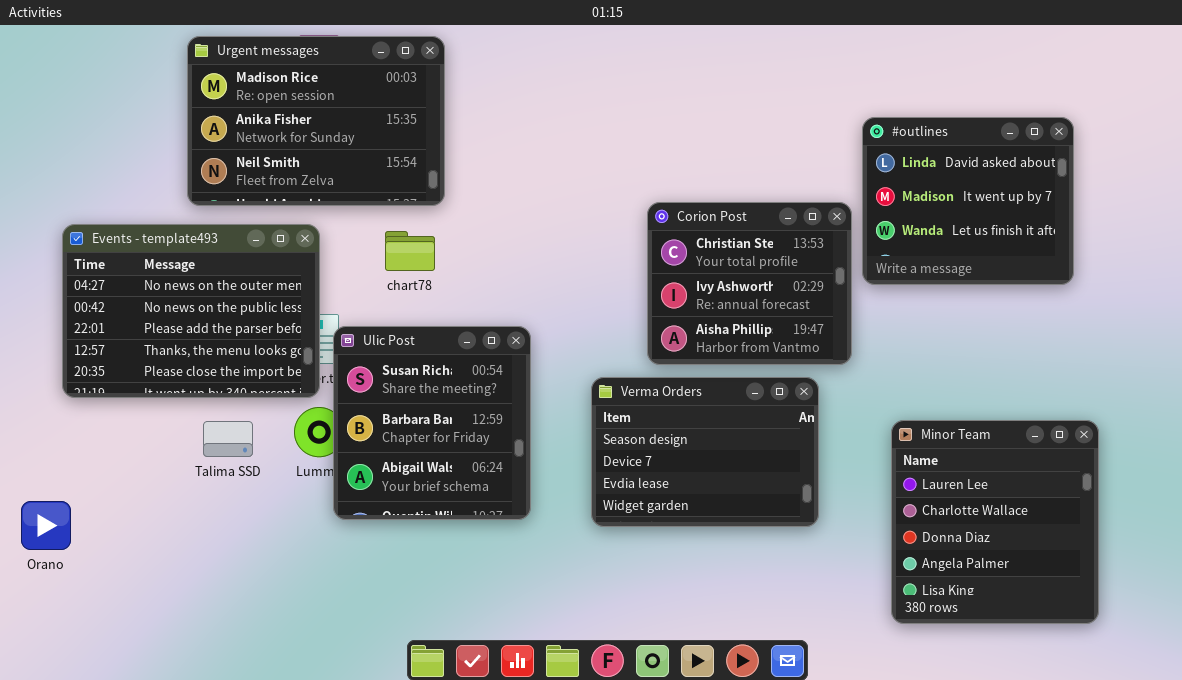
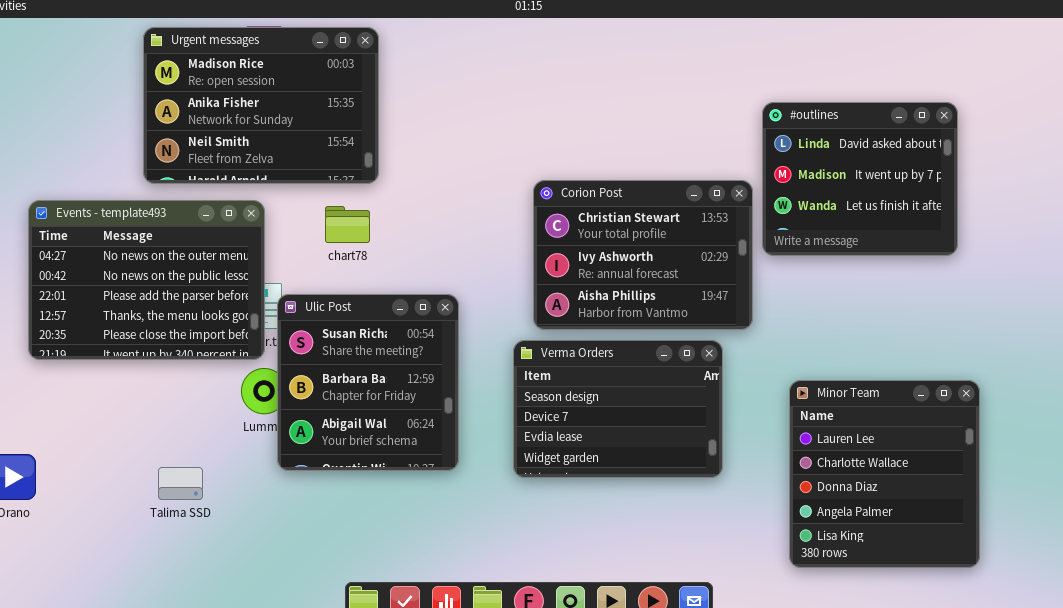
Corion Post: [647,202,852,365] -> [533,180,753,330], resized
Talima SSD: [203,421,253,457] -> [158,467,203,500], moved

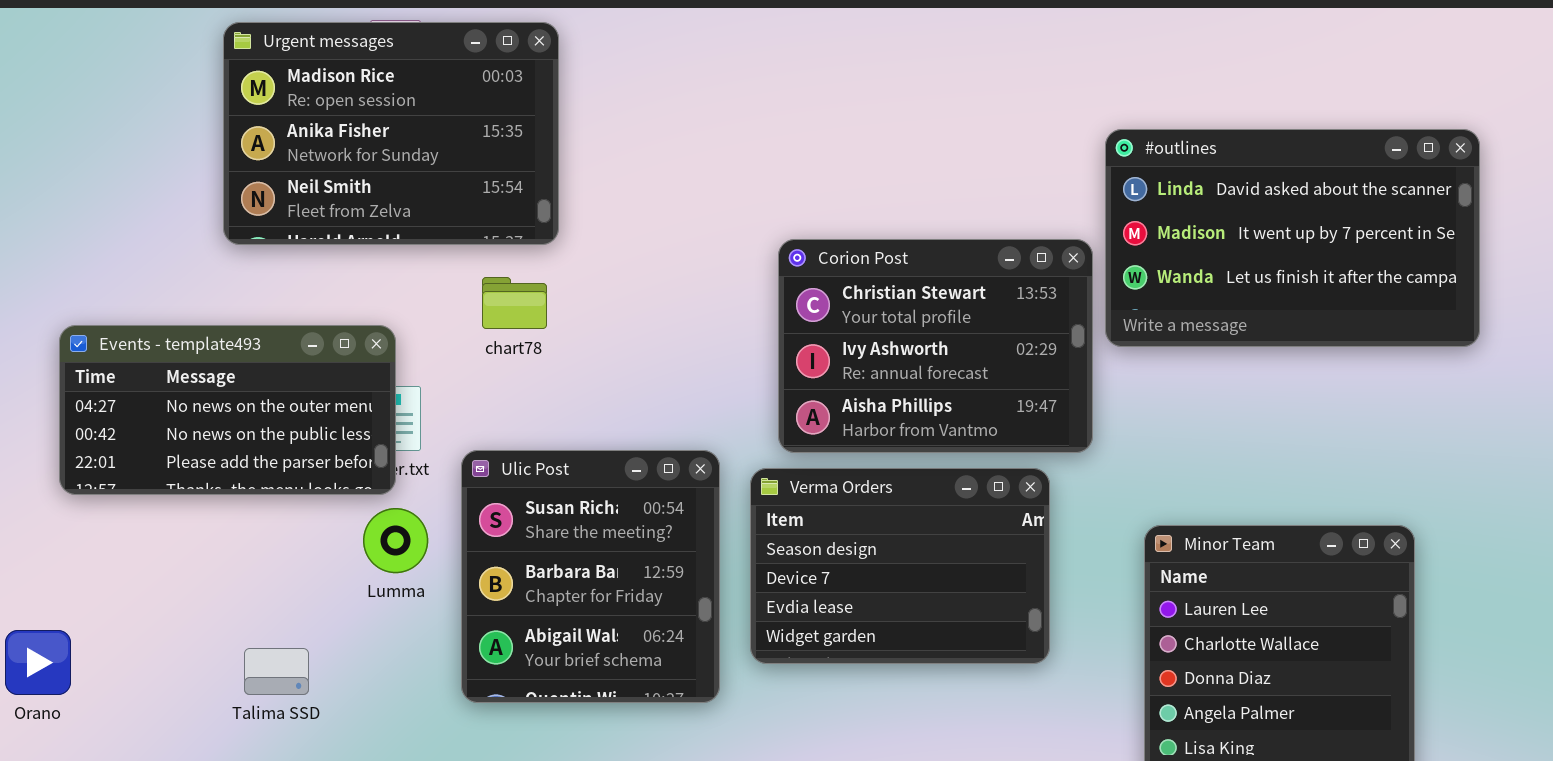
#outlines: [762,102,958,256] -> [1105,129,1480,347], resized
Events - template493: [28,200,265,360] -> [59,325,396,495], resized
Ulic Post: [277,294,459,471] -> [461,450,720,703], moved

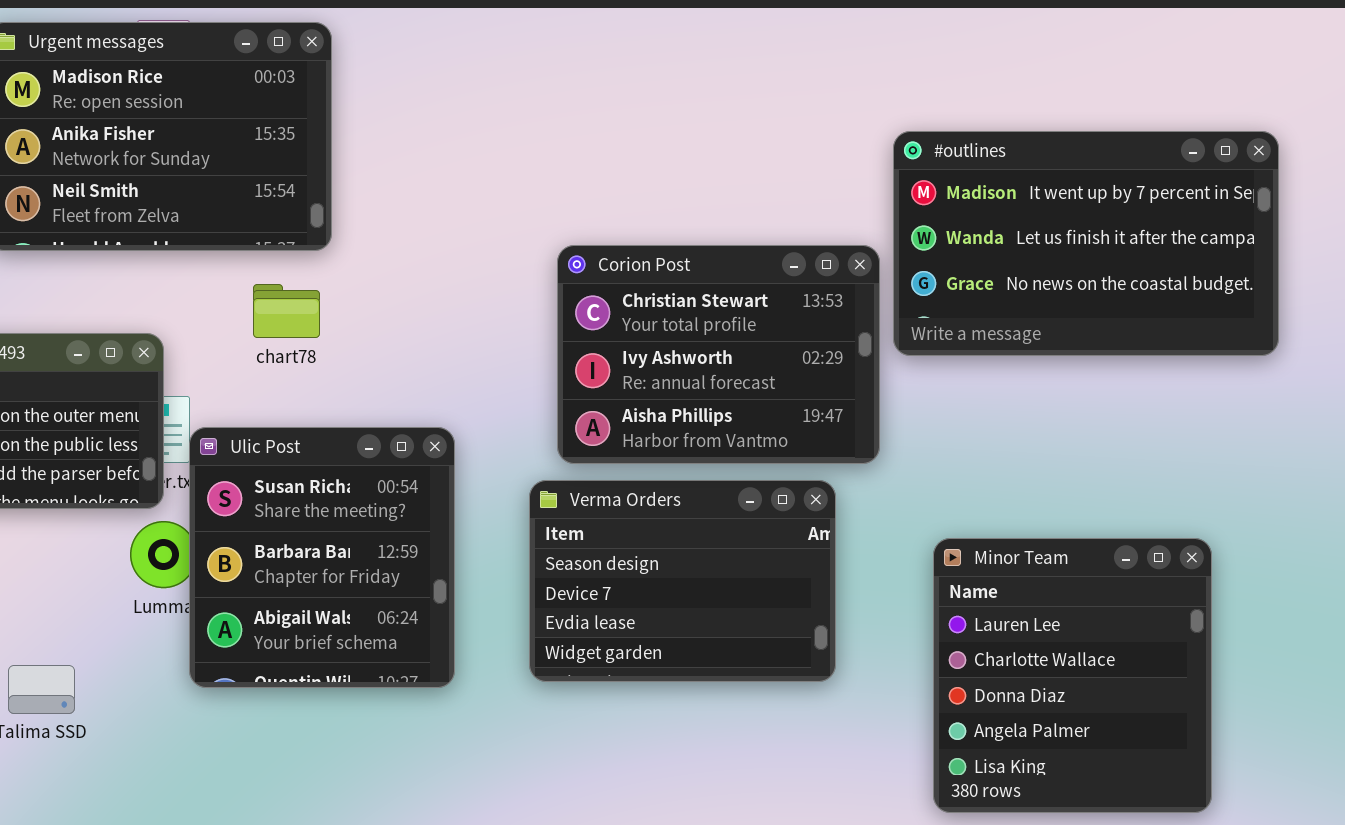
#outlines: [1105,129,1480,347] -> [893,131,1279,356], scrolled down 1 row
Ulic Post: [461,450,720,703] -> [189,427,455,688], moved

